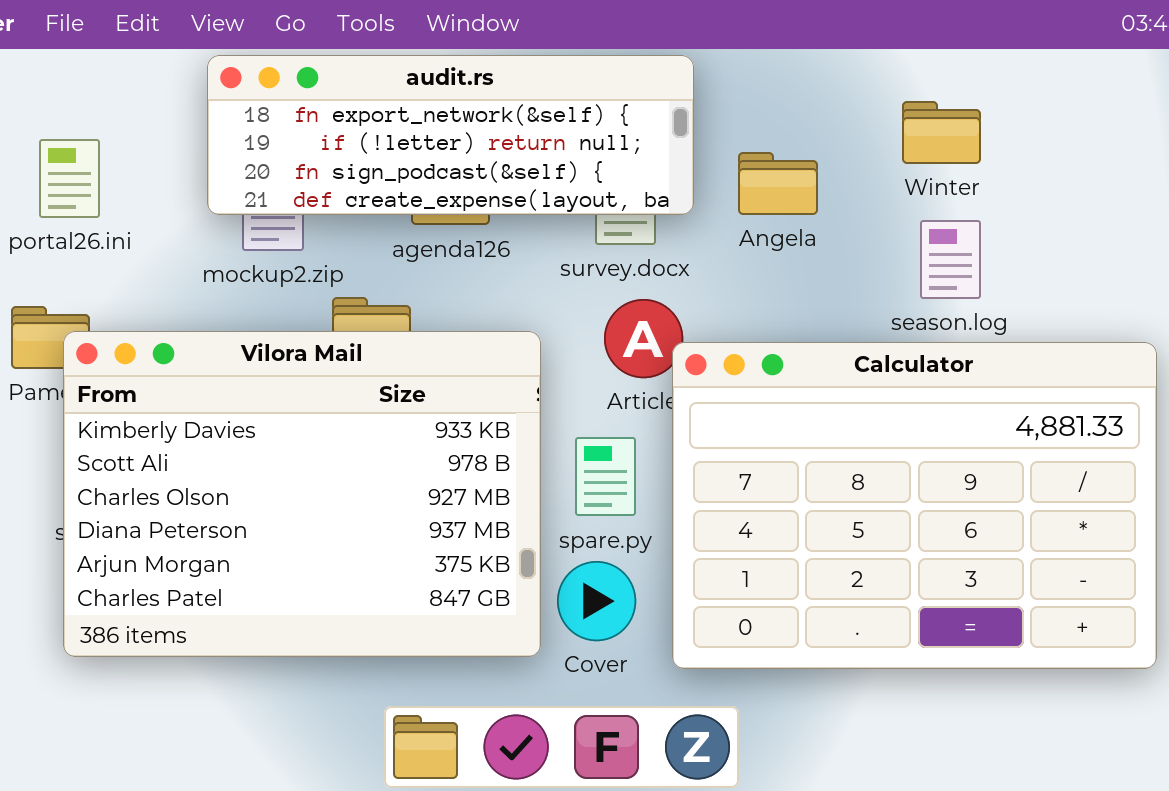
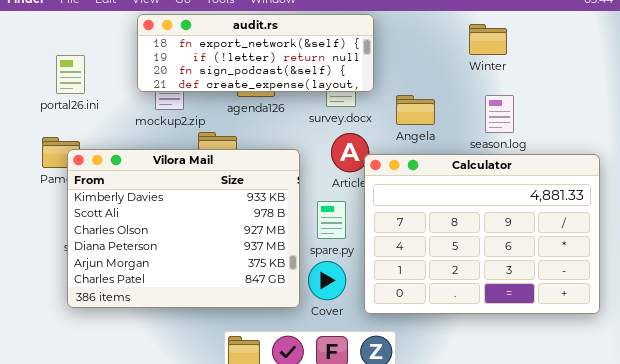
Winter: [902,101,981,164] -> [469,24,507,55], moved
Angela: [738,152,818,215] -> [396,95,435,125], moved

